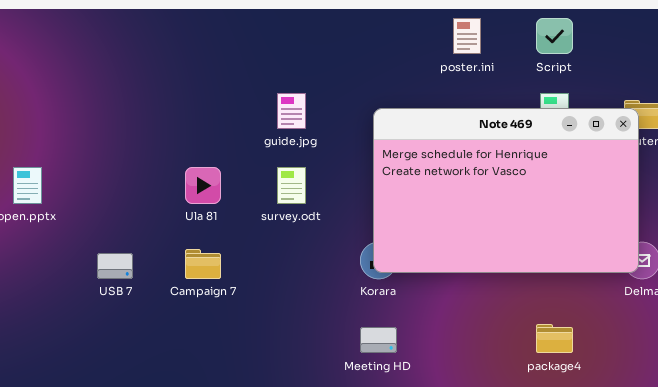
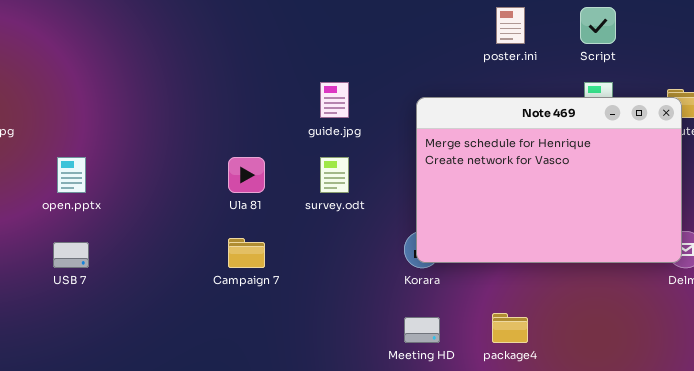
USB 7: [97,253,133,279] -> [53,242,89,268], moved
package4: [536,324,573,353] -> [492,313,528,343], moved

